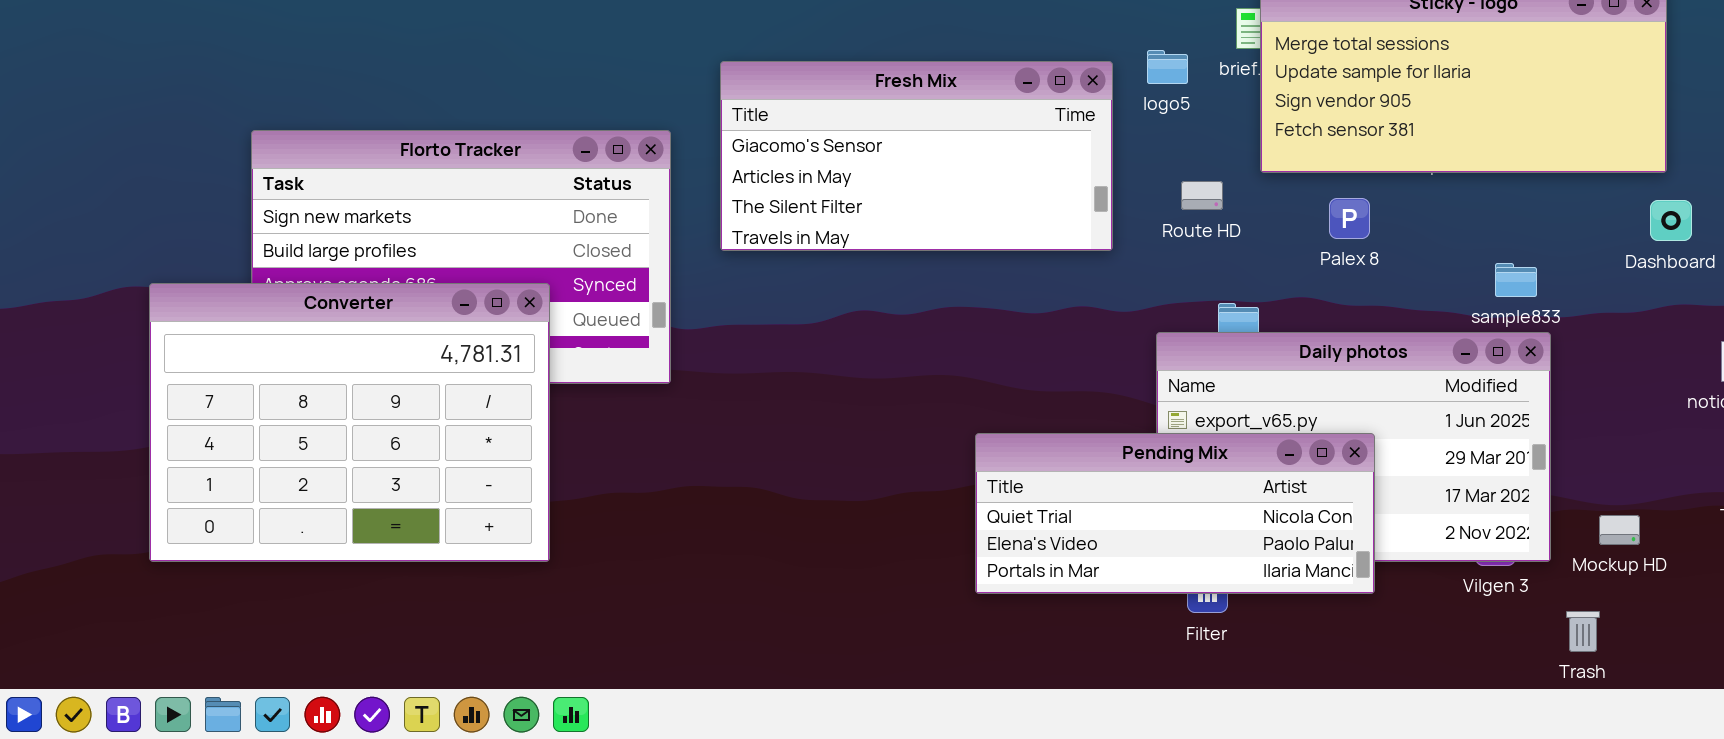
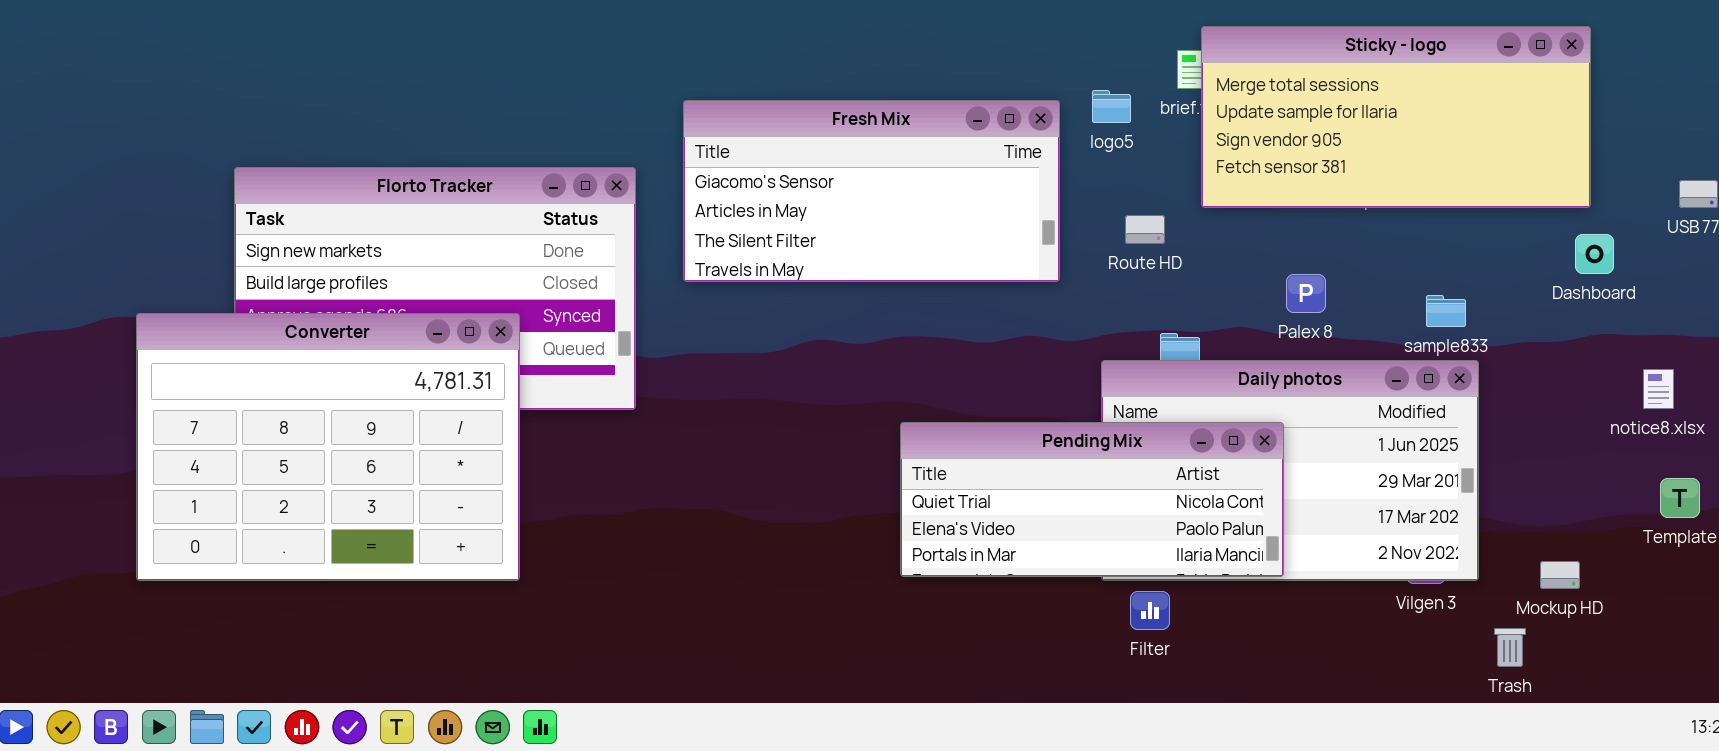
Palex 8: [1329,198,1370,239] -> [1286,274,1326,313], moved
Pending Mix: [975,433,1375,594] -> [900,422,1284,577], moved
Mockup HD: [1599,515,1640,545] -> [1540,561,1580,589], moved

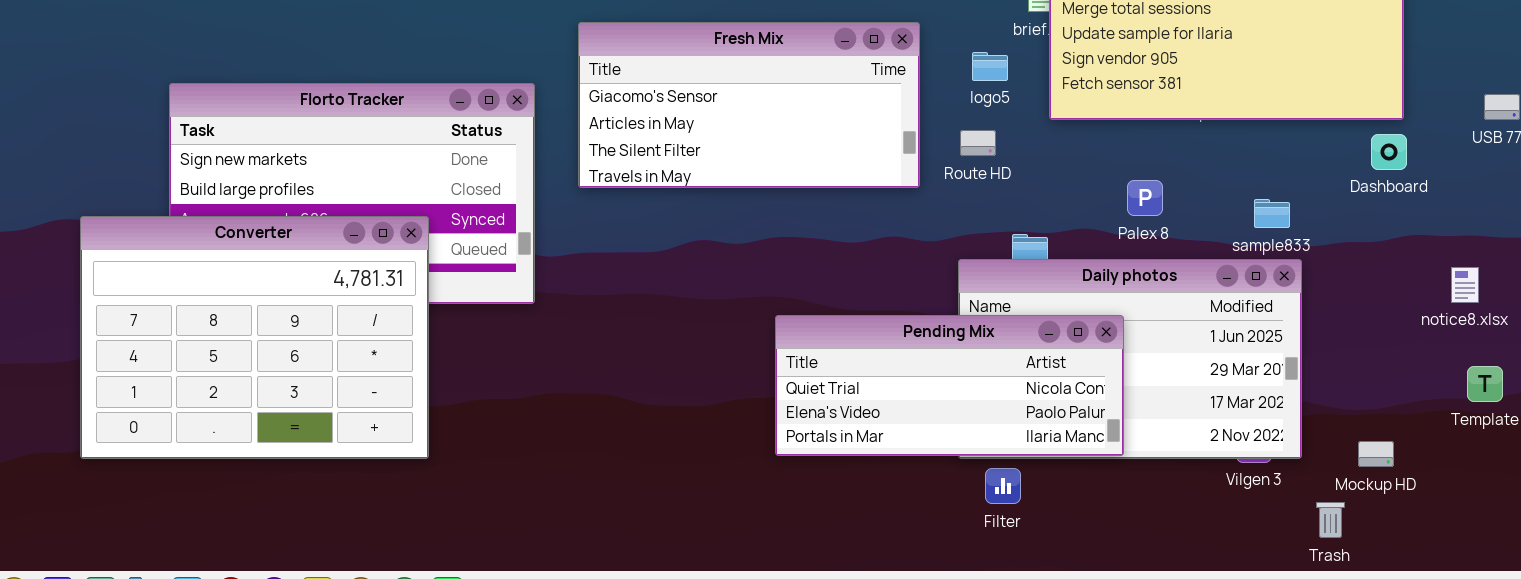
logo5: [1092,90,1131,123] -> [972,52,1008,81], moved
Route HD: [1125,215,1165,244] -> [960,130,996,156], moved
Dashboard: [1575,234,1614,274] -> [1371,134,1407,170], moved

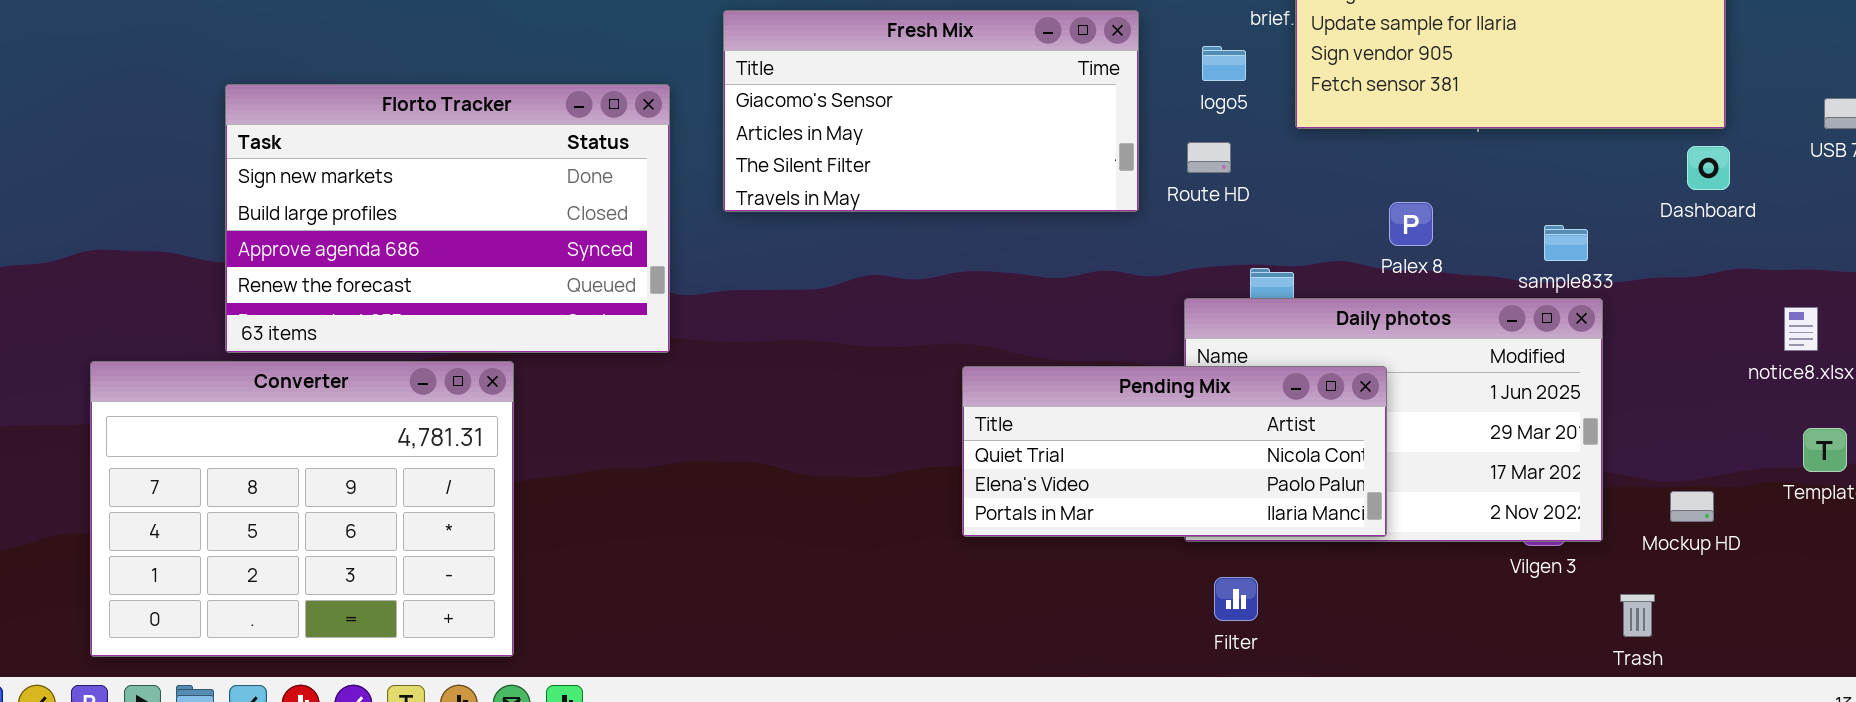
Converter: [80,216,429,459] -> [90,361,514,657], moved
Mockup HD: [1358,441,1394,467] -> [1670,491,1714,522], moved
Filter: [985,468,1021,504] -> [1214,577,1258,621], moved

